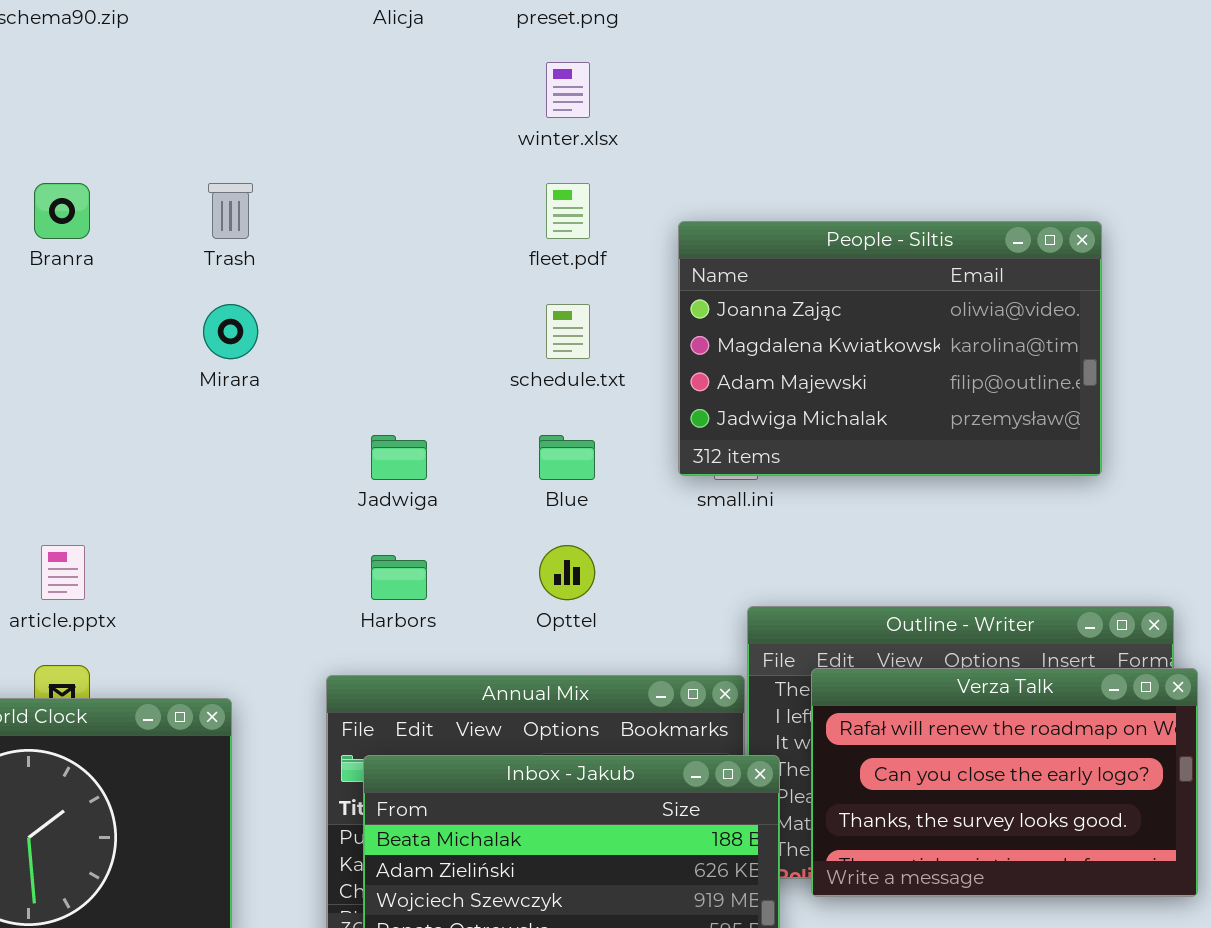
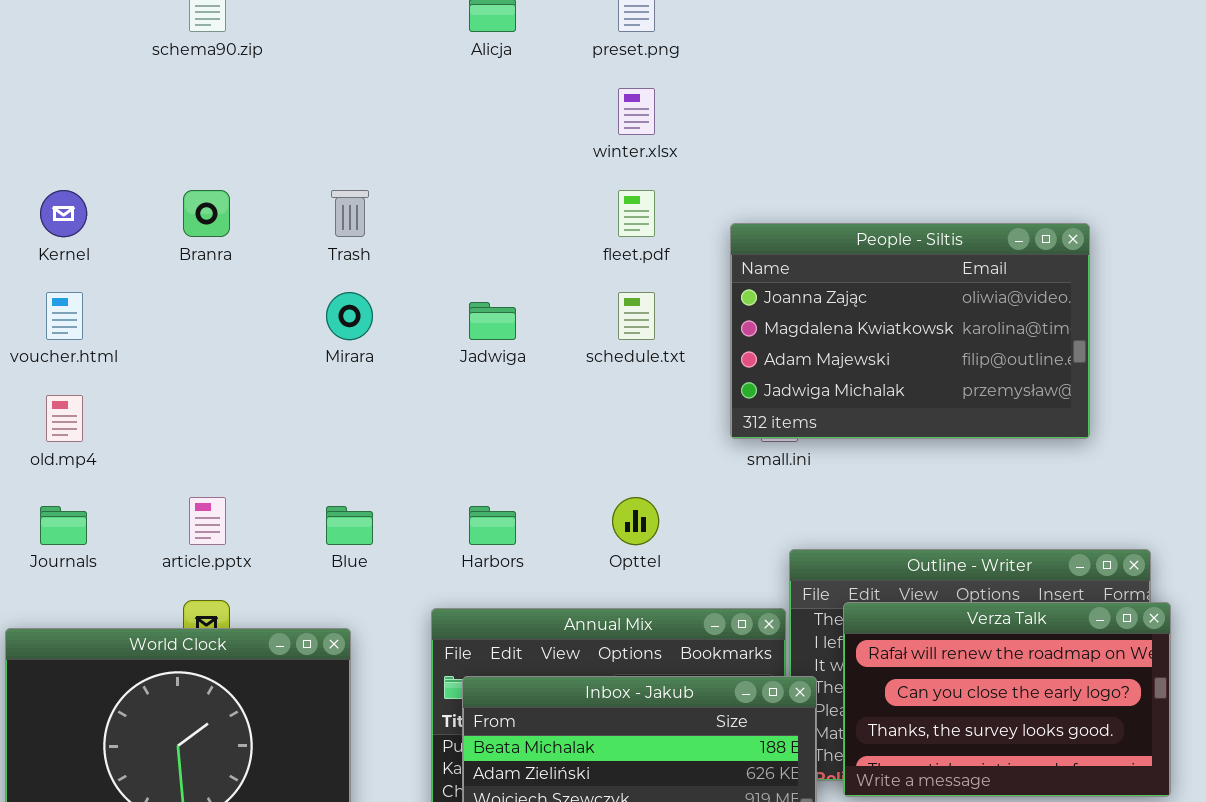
Jadwiga: [371,435,427,480] -> [469,302,516,340], moved
Blue: [539,435,595,480] -> [326,506,373,545], moved

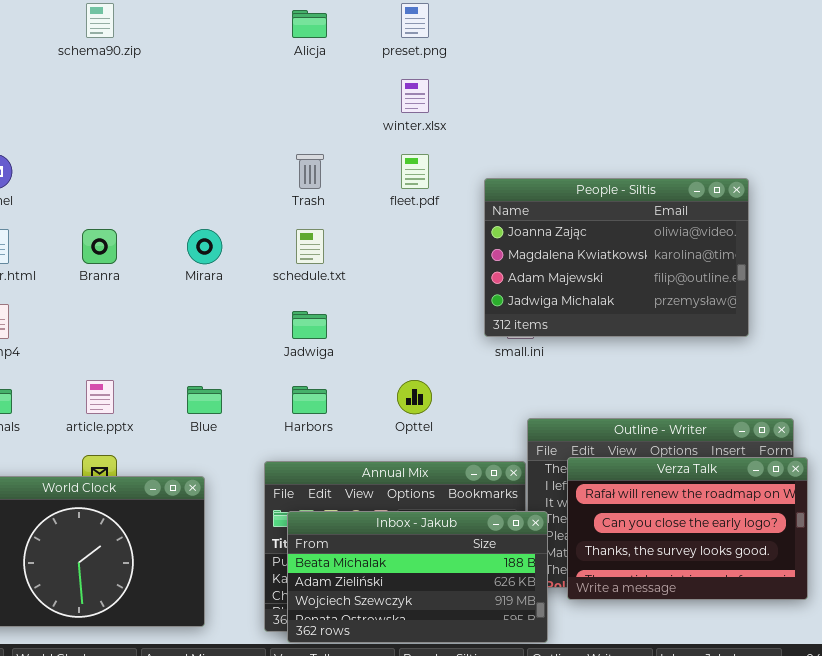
Branra: [183,190,230,237] -> [82,229,117,264], moved
Trash: [331,190,369,237] -> [296,154,324,189], moved
schedule.txt: [618,292,655,340] -> [296,229,324,264], moved
Jadwiga: [469,302,516,340] -> [292,311,327,339], moved

